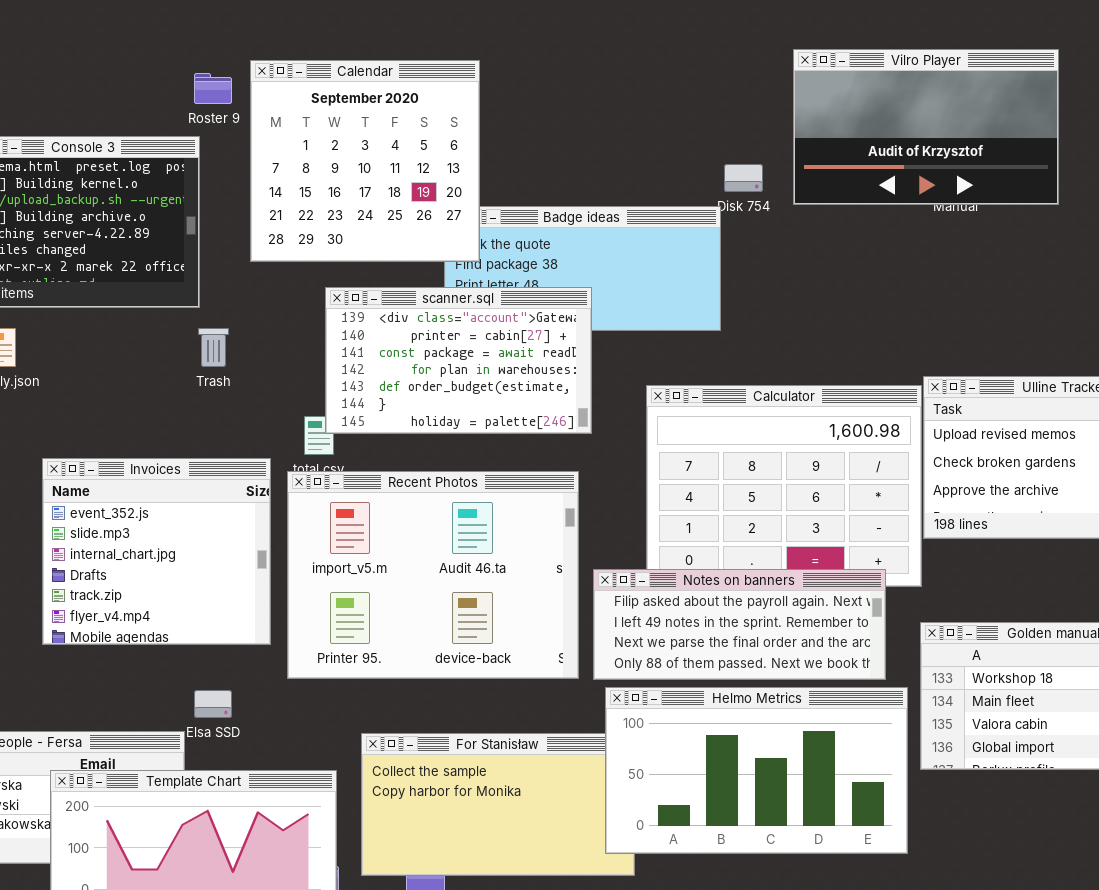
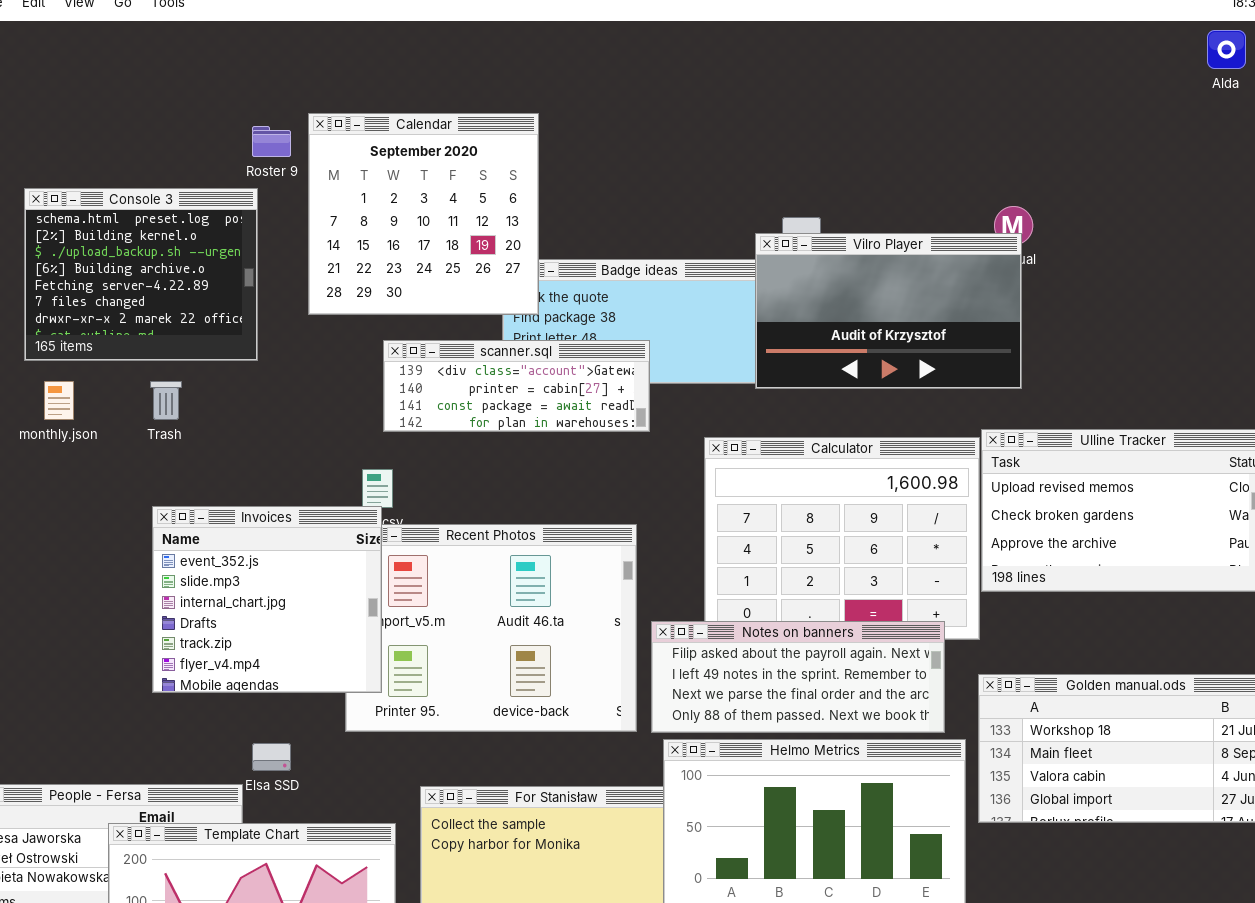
Vilro Player: [793,49,1059,205] -> [755,233,1022,389], moved
scanner.sql: [325,287,592,434] -> [383,340,650,432], resized
Trash: [198,328,229,367] -> [150,381,182,420], moved
Invoices: [42,458,271,645] -> [152,506,382,693], moved

